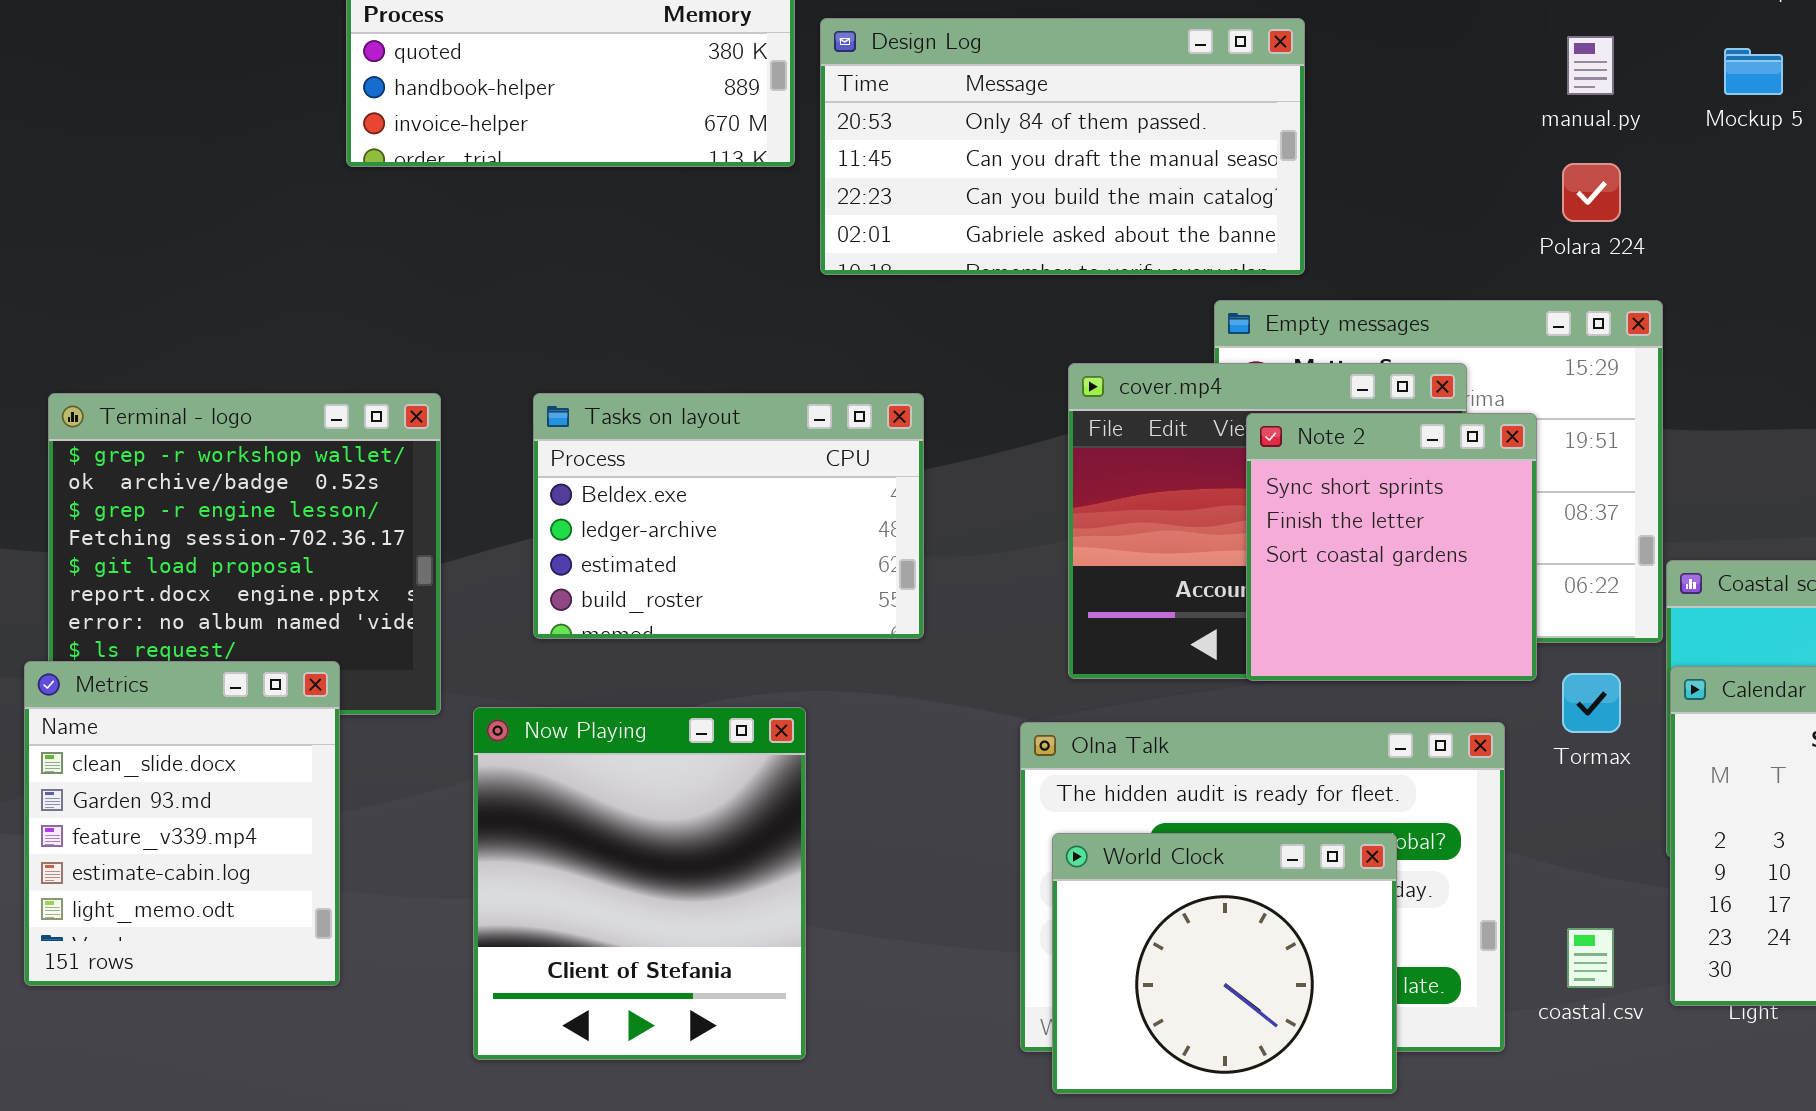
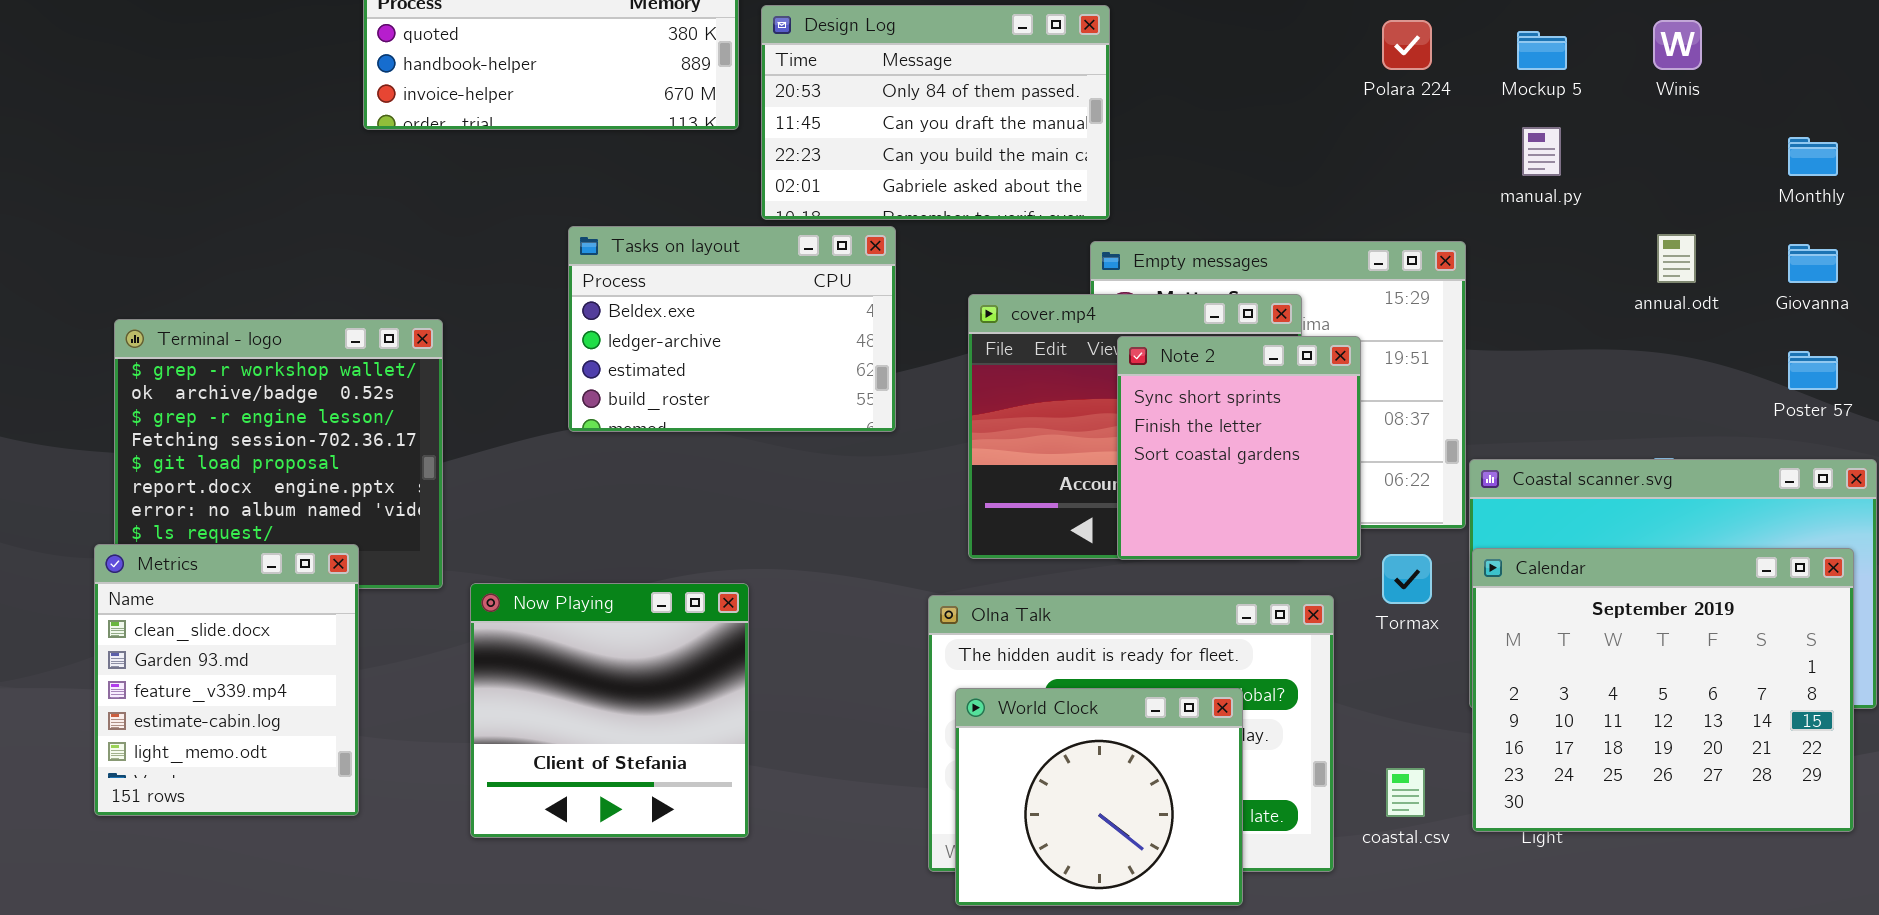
Design Log: [820,18,1305,275] -> [761,5,1110,220], resized
manual.py: [1567,36,1614,95] -> [1522,127,1561,176], moved
Polara 224: [1562,163,1621,222] -> [1382,20,1432,70], moved
Tasks on layout: [533,393,924,639] -> [568,226,896,432], moved
Now Playing: [473,707,806,1060] -> [470,583,749,838], resized

